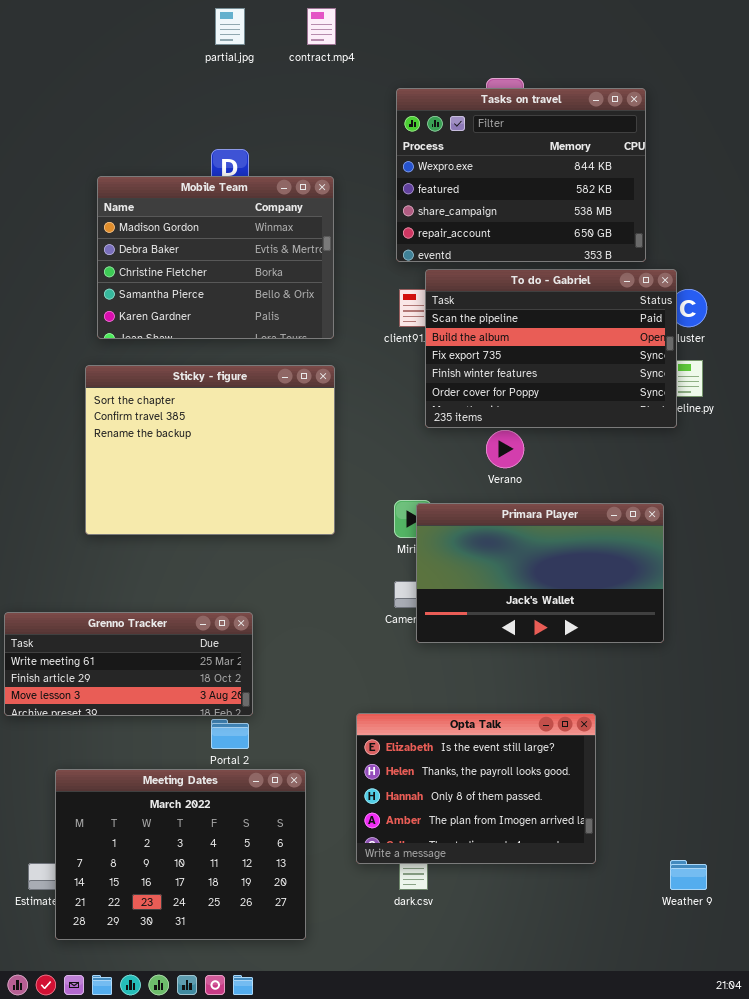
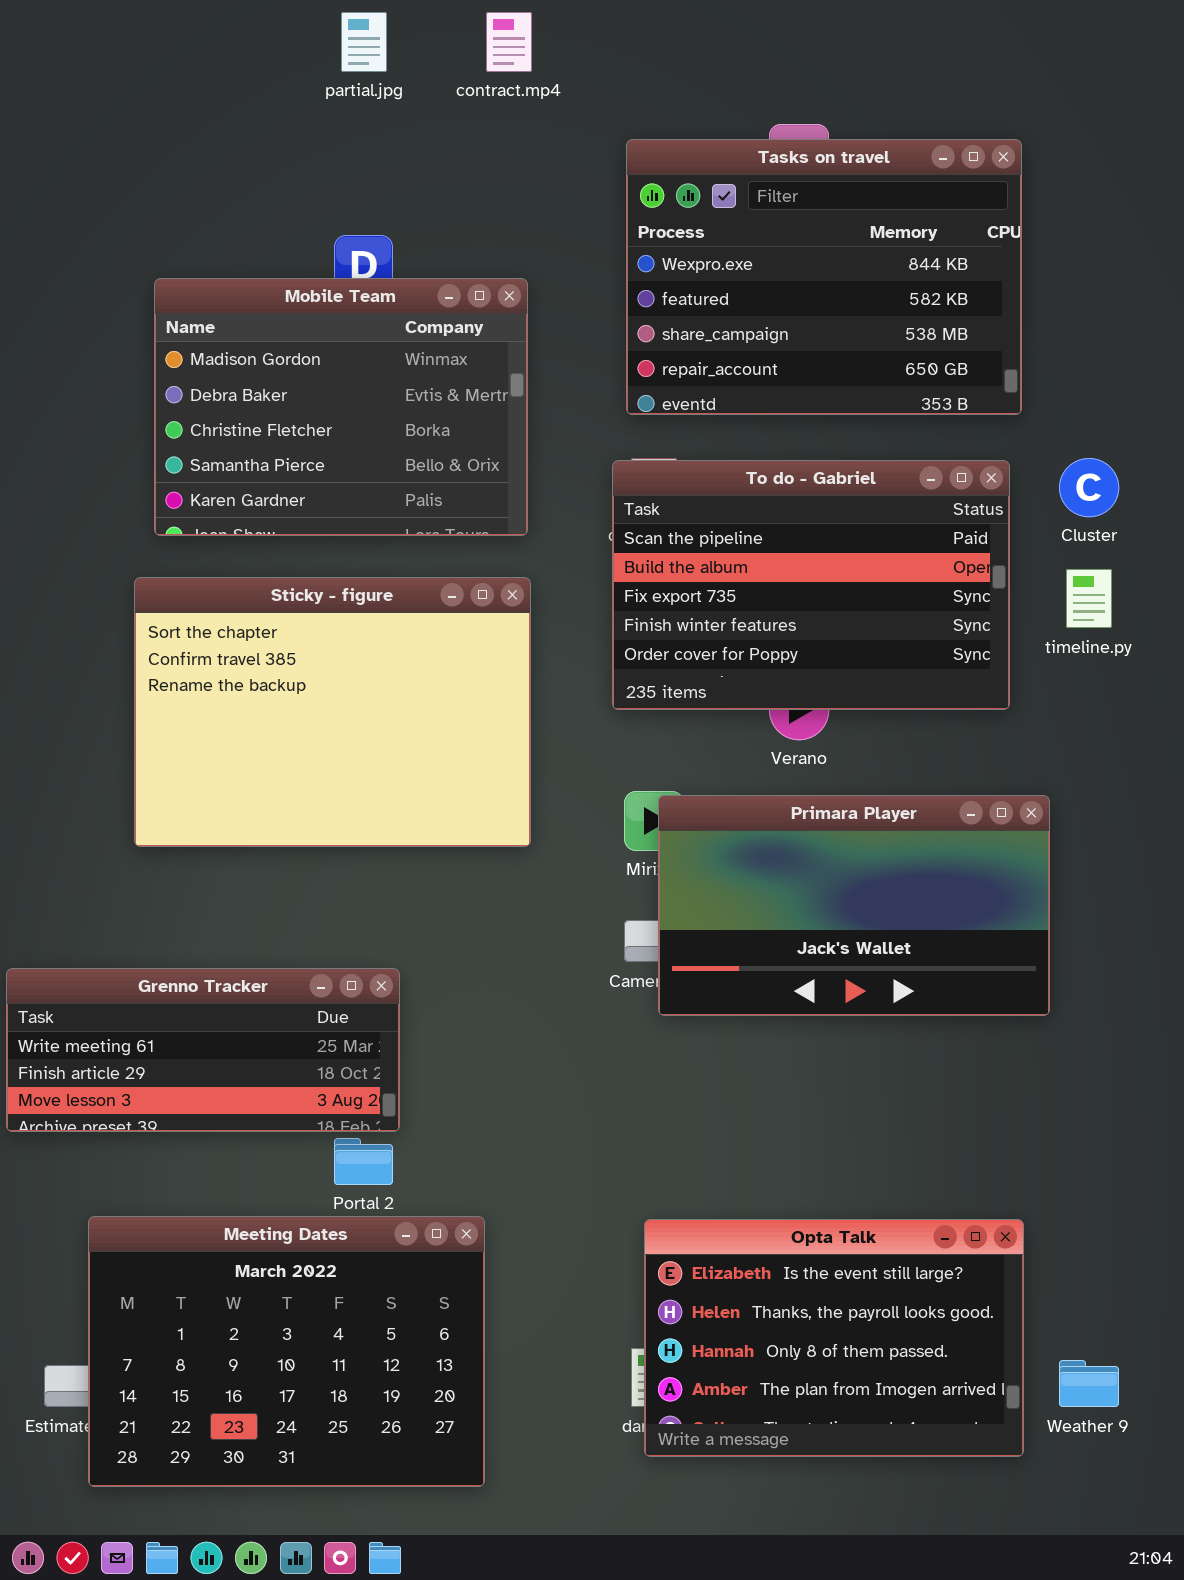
To do - Gabriel: [425,269,677,428] -> [612,460,1010,710], moved
Opta Talk: [356,713,596,864] -> [644,1219,1024,1457], moved

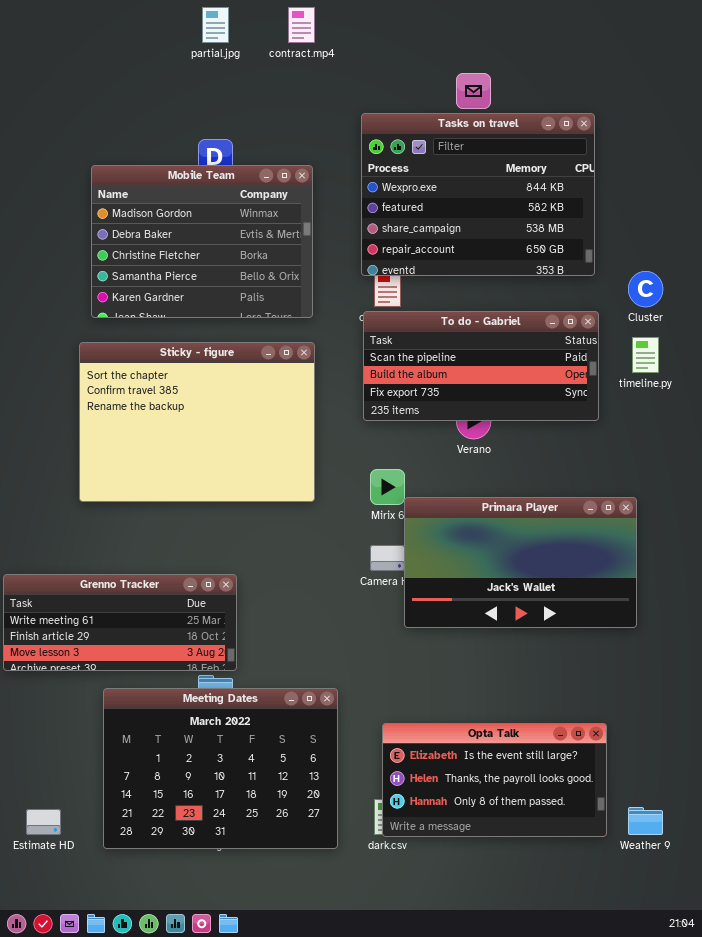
Tasks on travel: [626,139,1022,415] -> [361,113,595,276], moved
To do - Gabriel: [612,460,1010,710] -> [363,311,599,421], resized
Primara Player: [658,795,1050,1016] -> [404,497,637,628], moved
Meeting Dates: [88,1216,485,1487] -> [103,688,338,849], moved
Opta Talk: [644,1219,1024,1457] -> [382,723,607,837], resized

